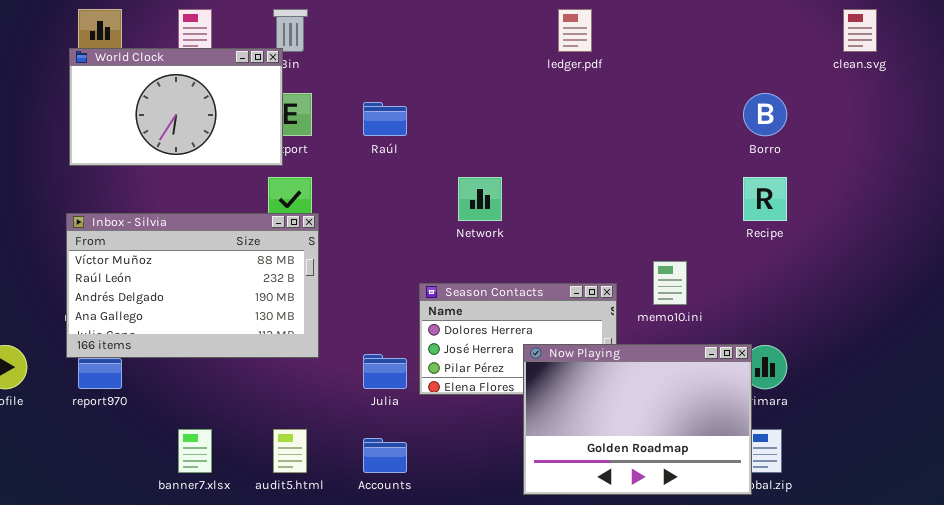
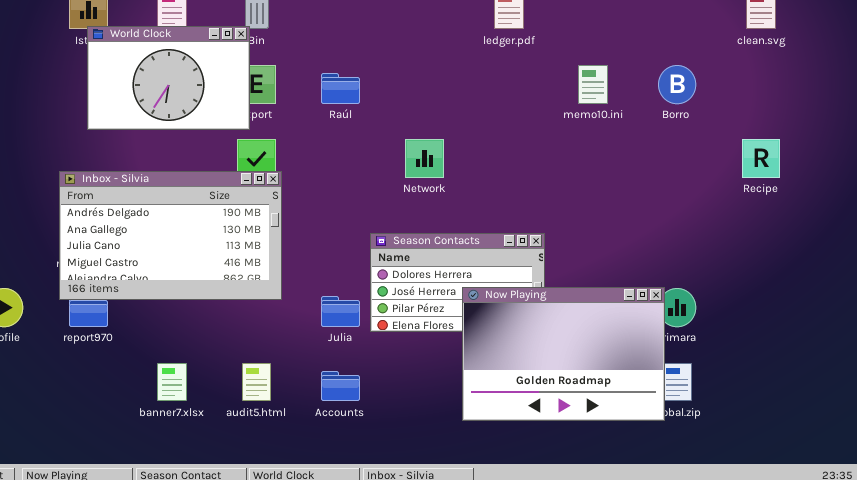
World Clock: [69,48,283,166] -> [87,26,250,130], resized
Recipe: [743,177,787,221] -> [742,139,780,178], moved
Inbox - Silvia: [66,213,319,358] -> [59,171,282,300], scrolled down 2 rows
memo10.ini: [653,261,687,305] -> [578,65,608,104], moved

